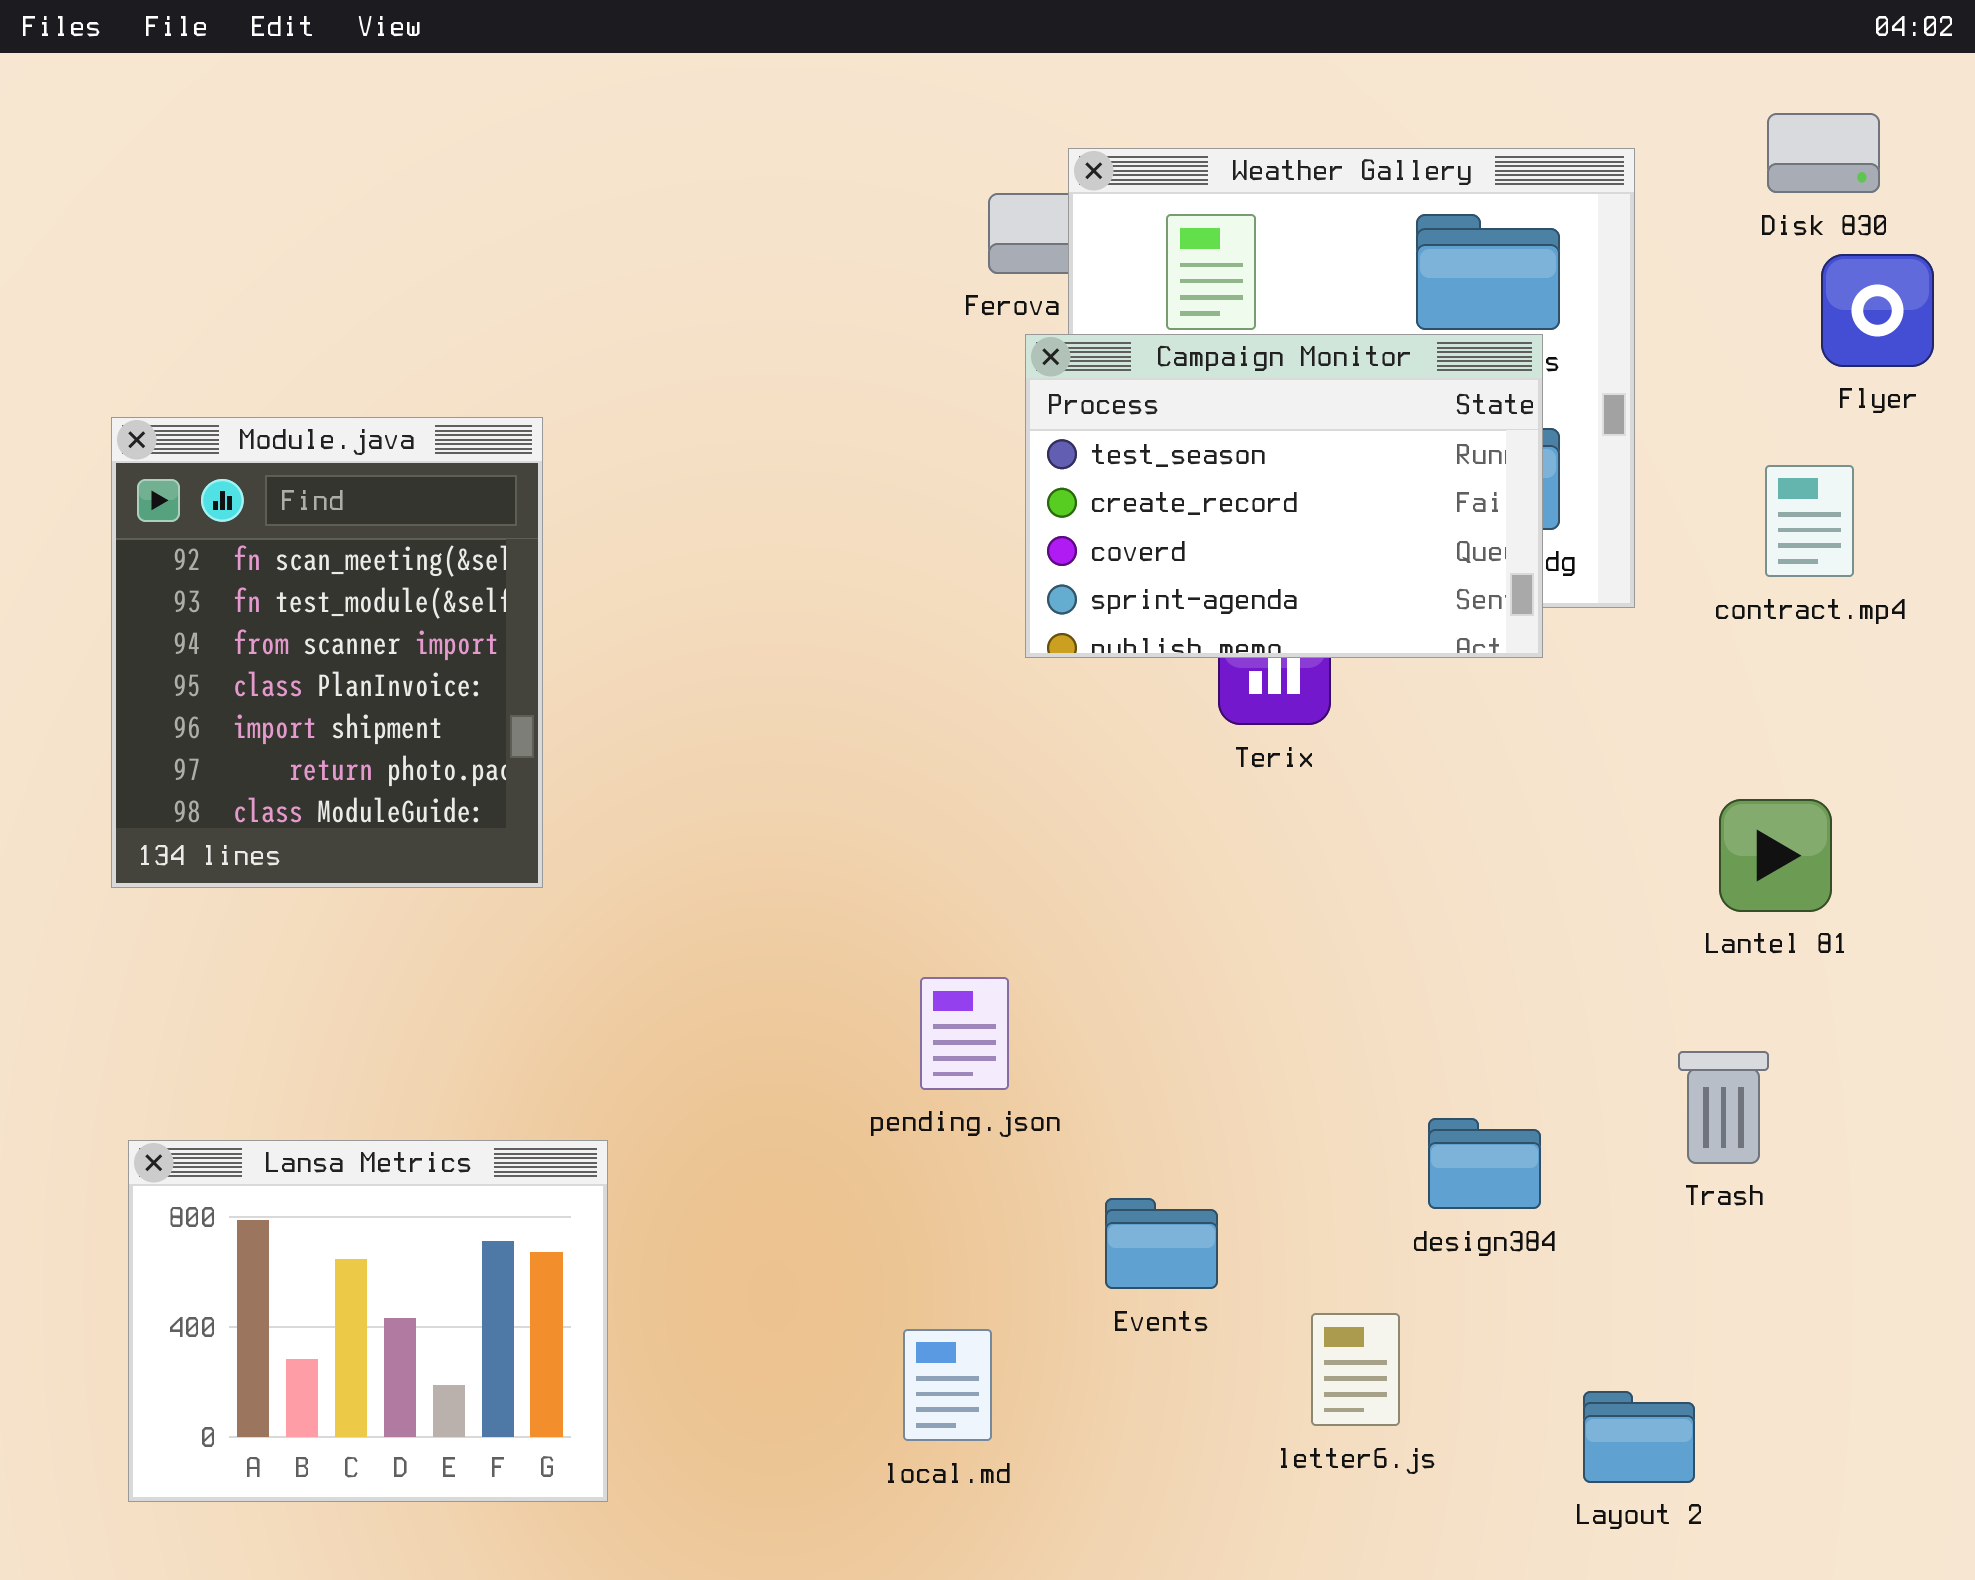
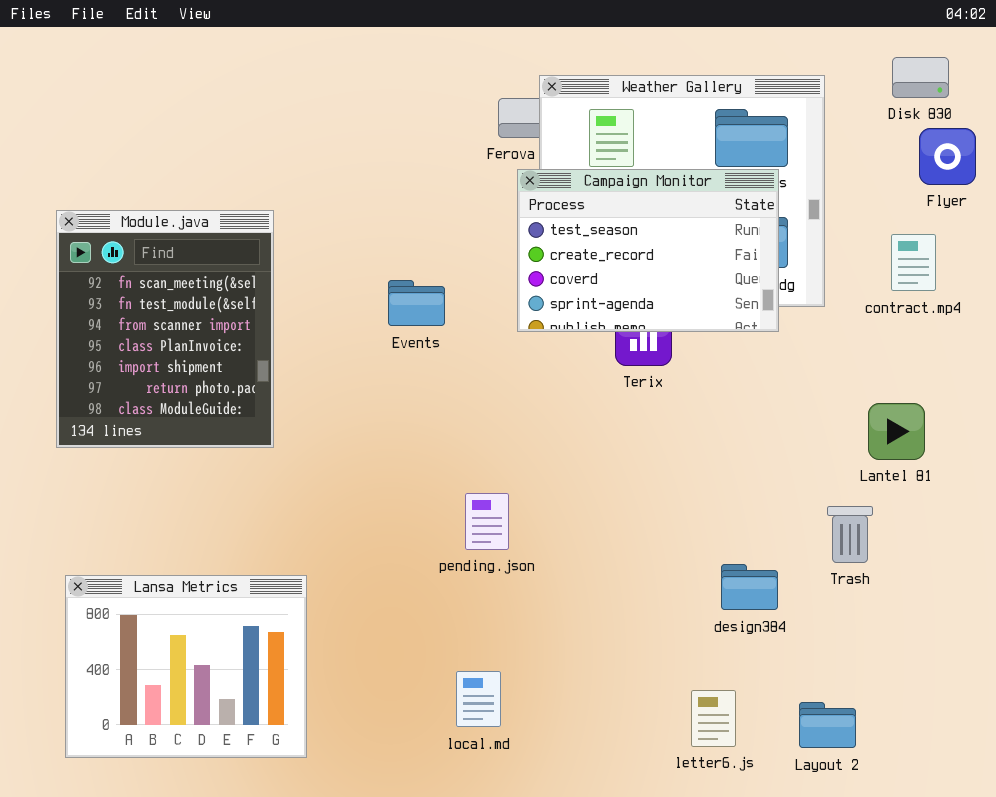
Trash: [1678,1051,1769,1164] -> [827,506,873,563], moved
Events: [1105,1198,1218,1289] -> [388,280,445,326], moved
letter6.js: [1311,1313,1400,1426] -> [691,690,736,747], moved

